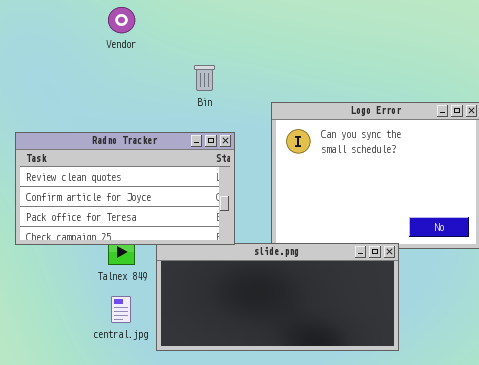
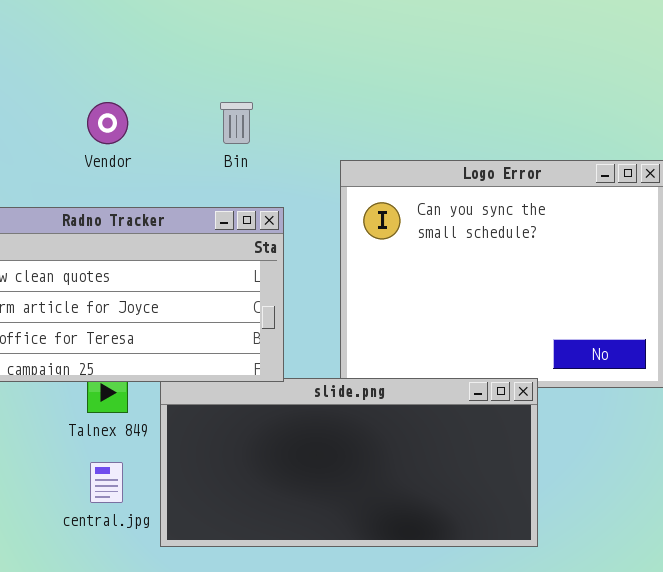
Vendor: [108,7,135,33] -> [87,102,128,144], moved

